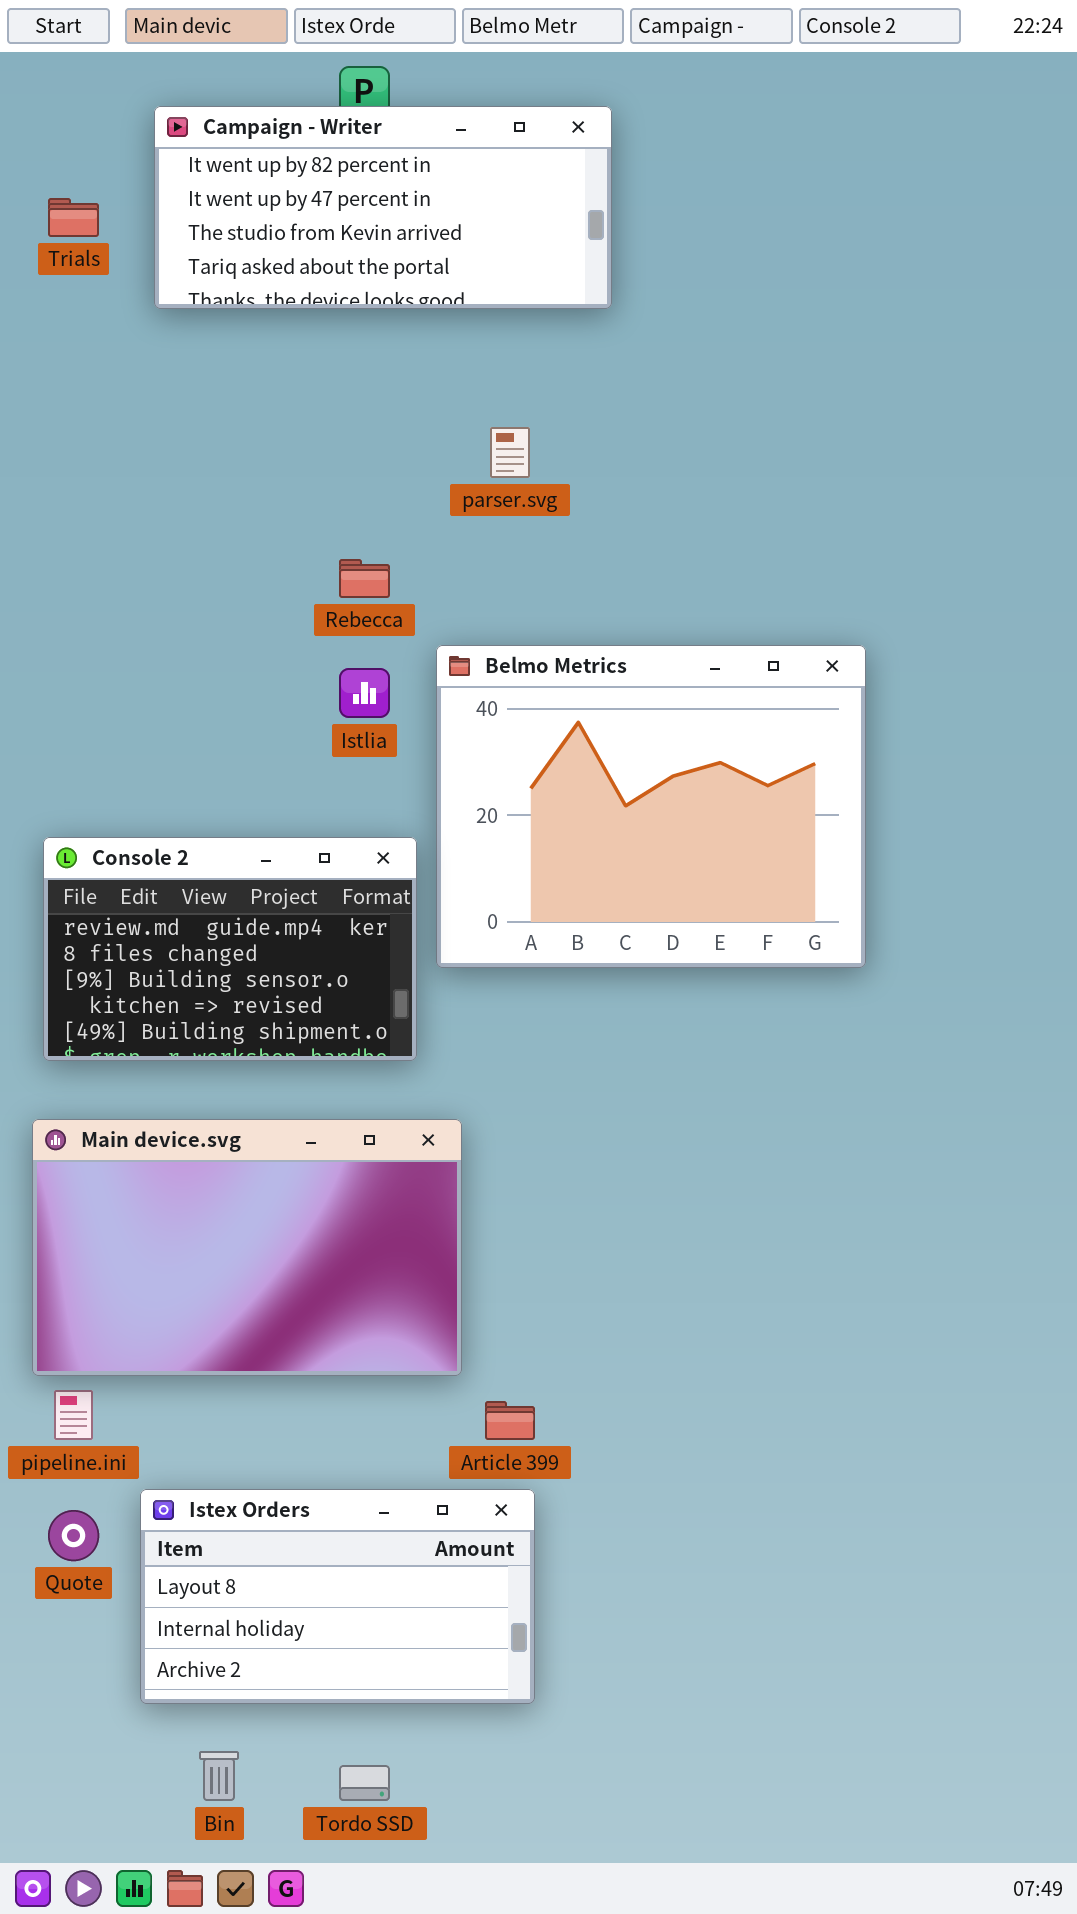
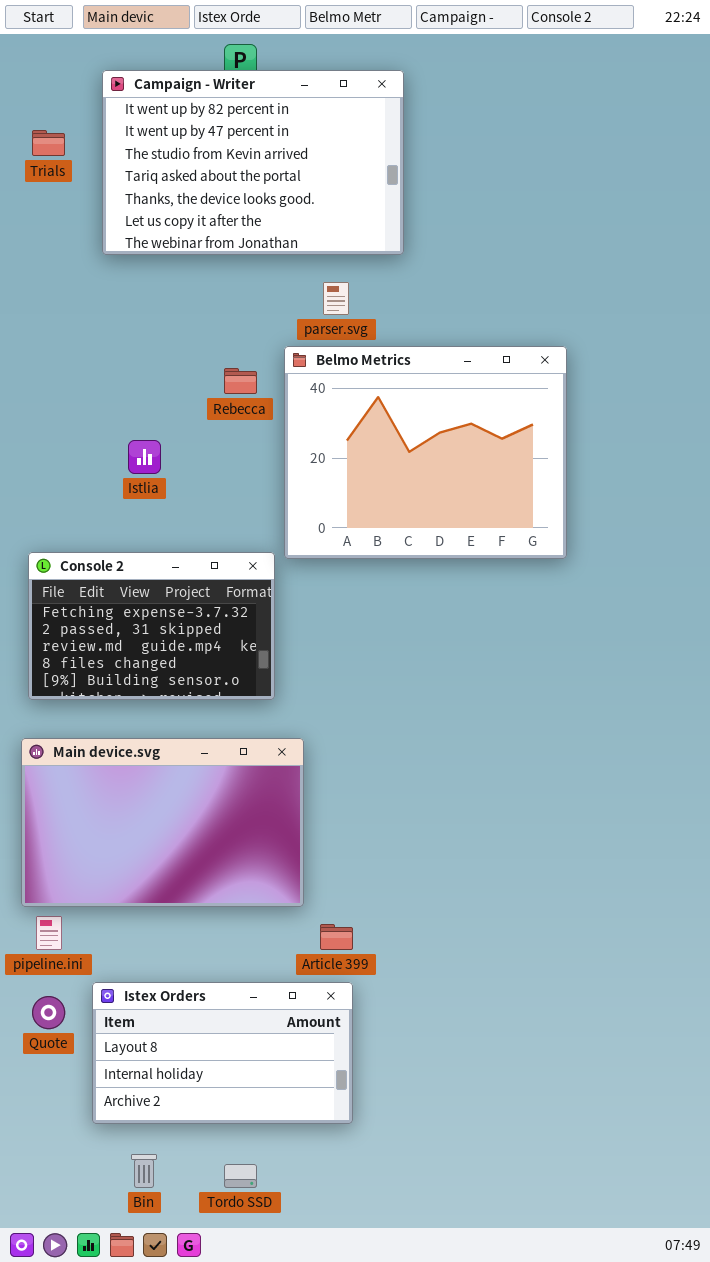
Campaign - Writer: [154,106,612,309] -> [102,70,404,255], resized
Belmo Metrics: [436,645,866,968] -> [284,346,567,559], moved
Istlia: [339,668,390,718] -> [128,440,161,474], moved
Console 2: [43,837,417,1061] -> [28,552,275,700], scrolled up 2 rows

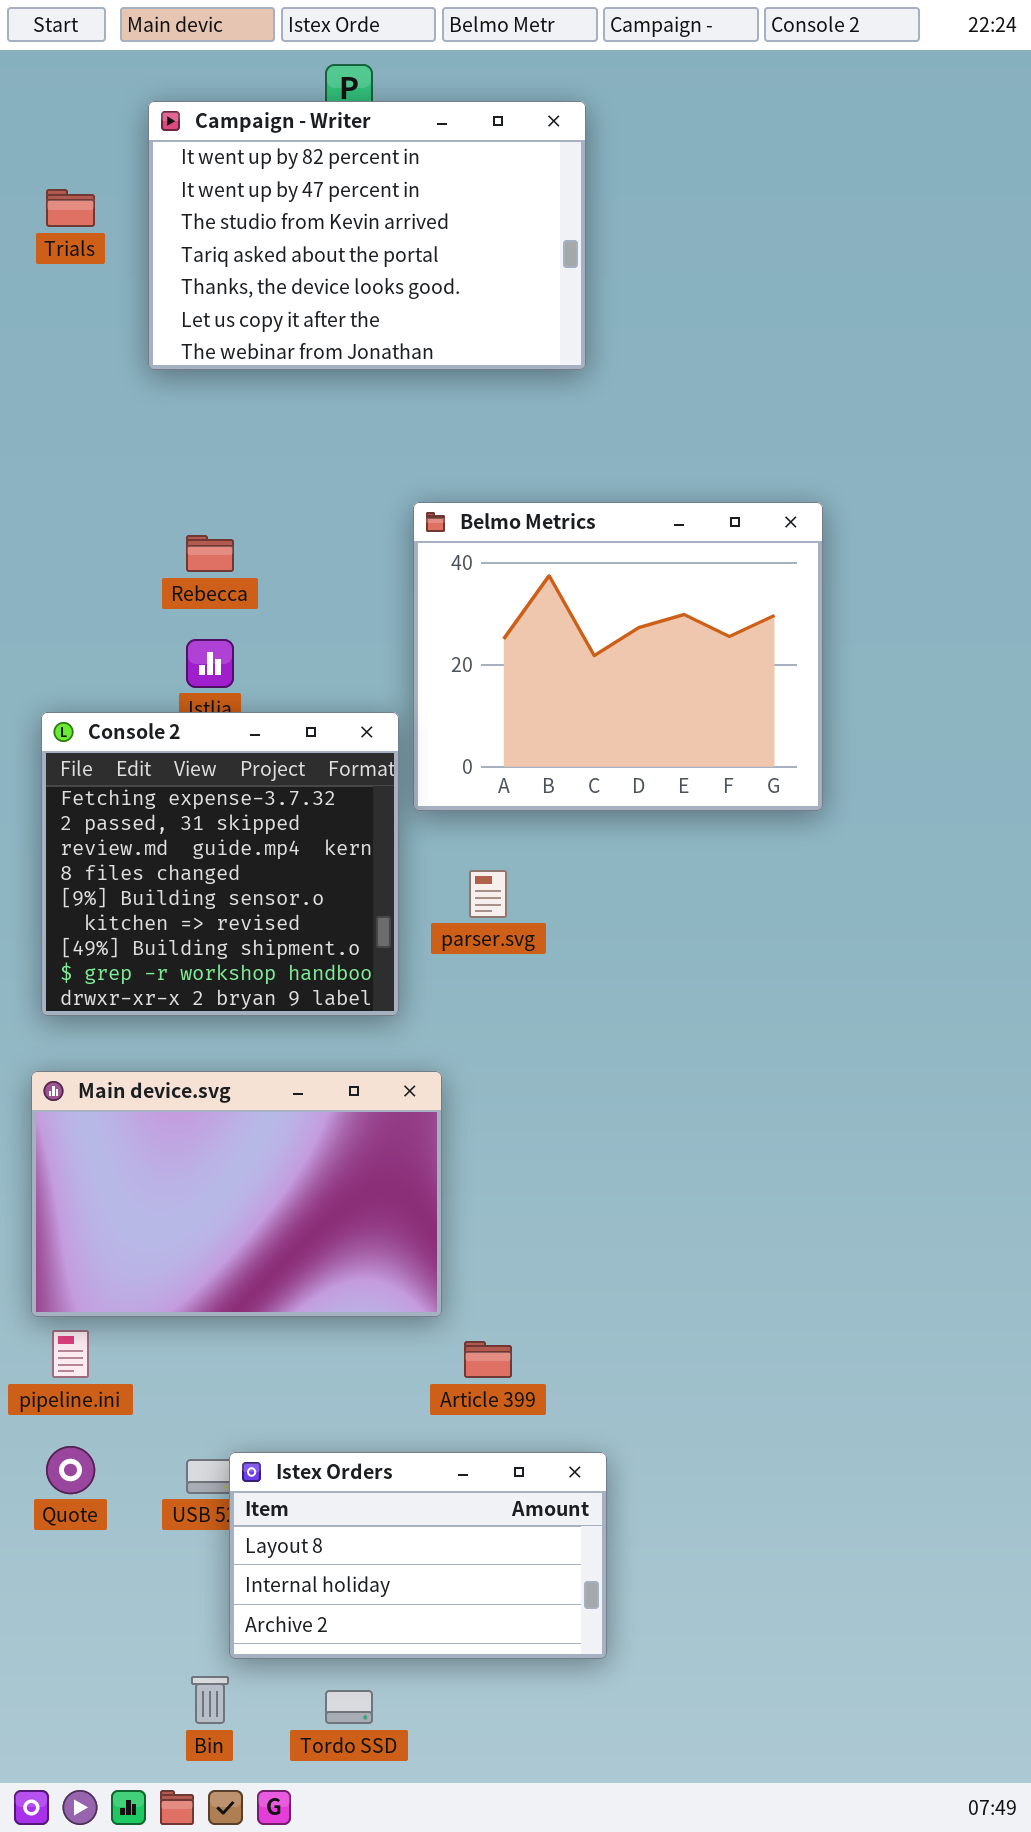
parser.svg: [323,282,349,315] -> [469,870,507,918], moved
Rebecca: [224,368,257,394] -> [186,535,234,572], moved
Console 2: [28,552,275,700] -> [41,712,399,1016], resized
Istex Orders: [92,982,353,1124] -> [229,1452,607,1659], moved

